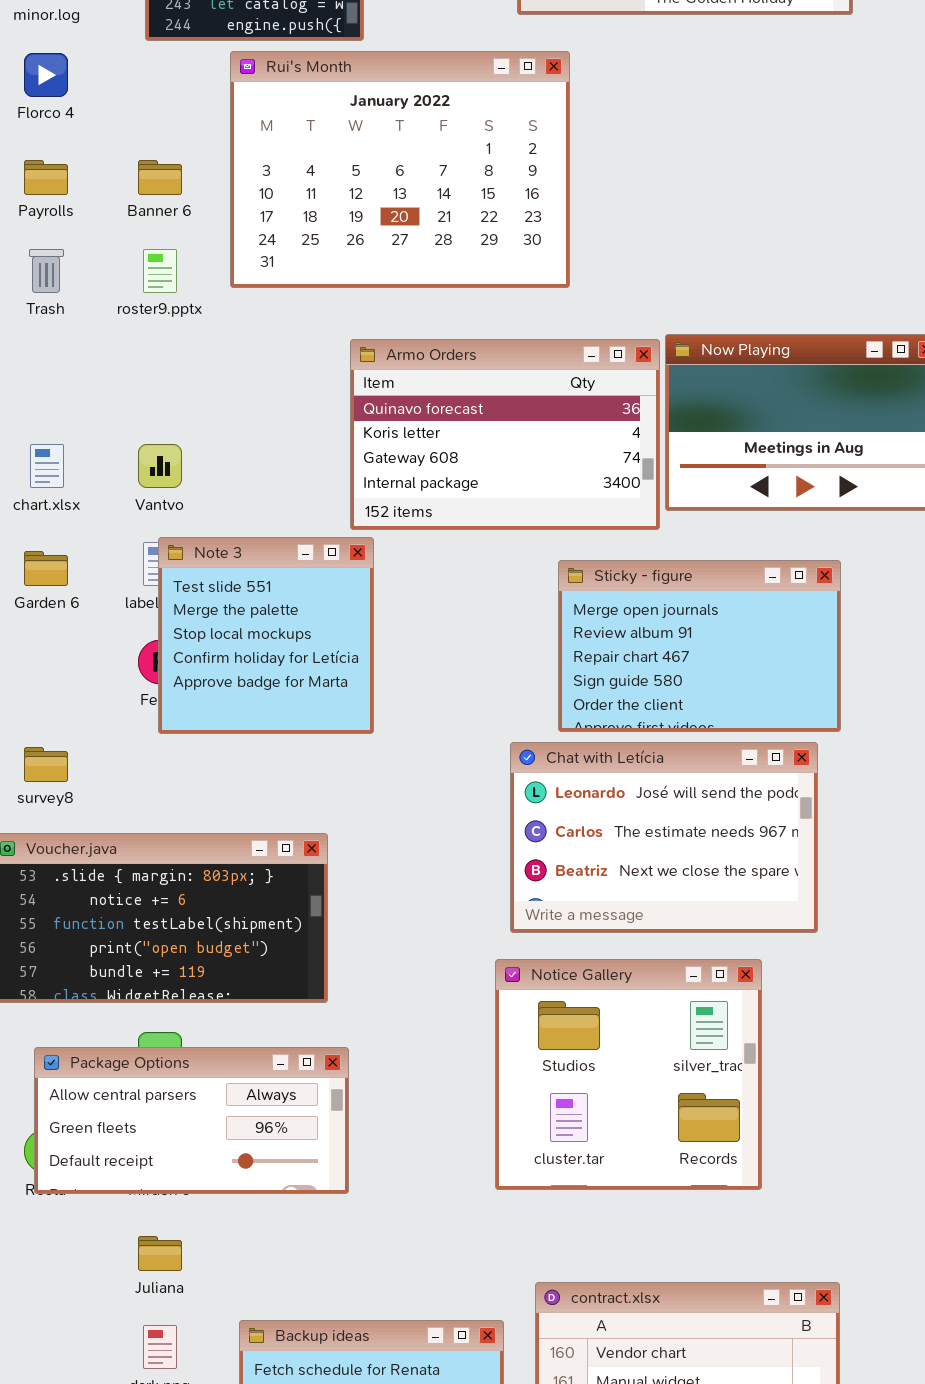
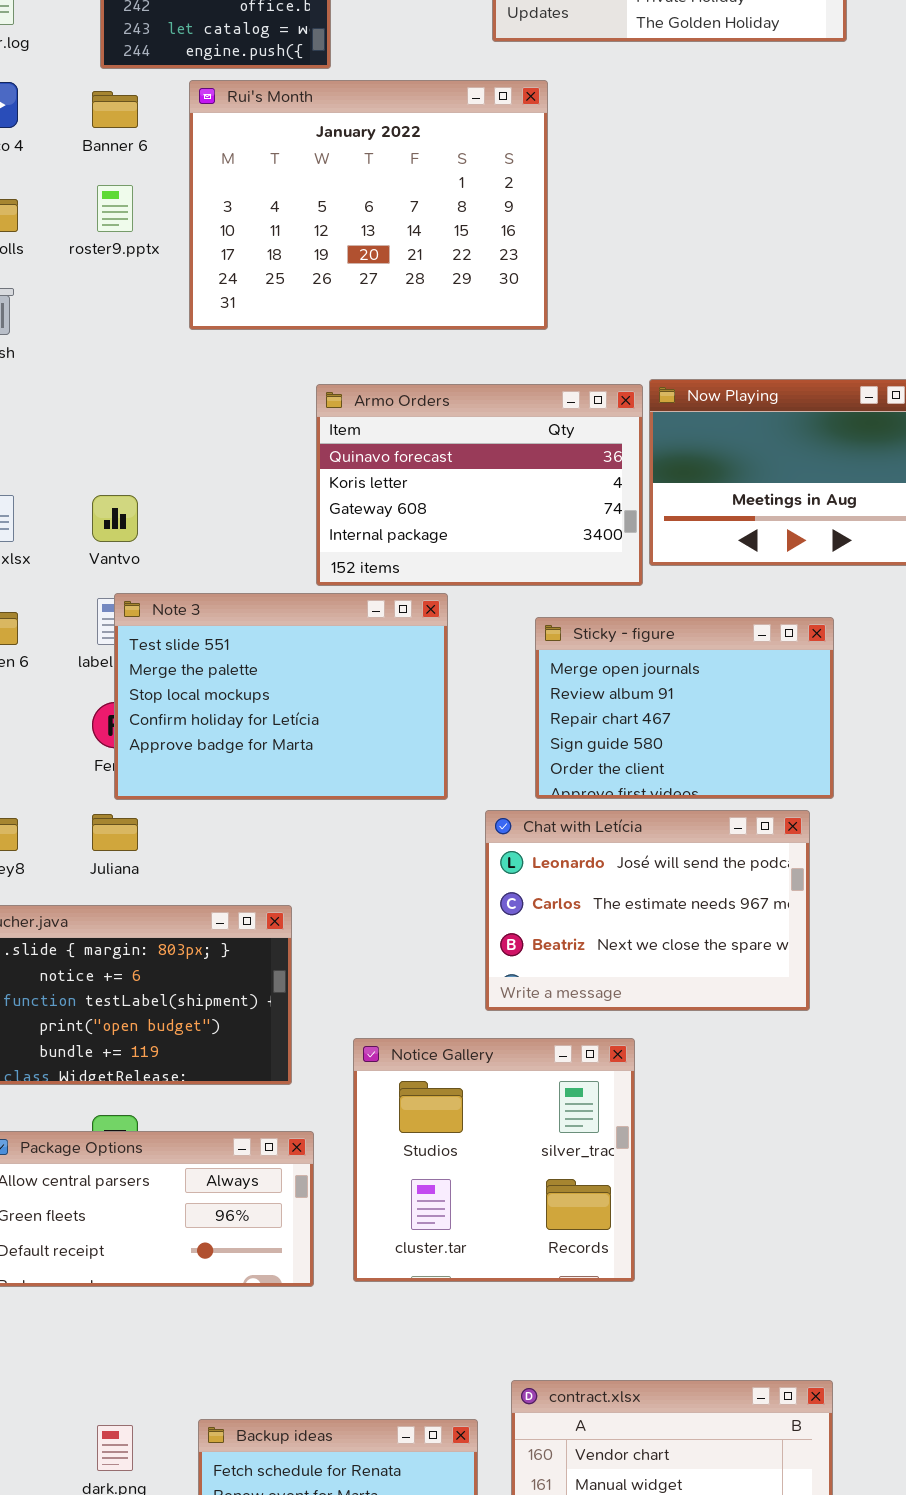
Banner 6: [138,160,182,195] -> [92,91,138,128], moved
roster9.pptx: [143,249,177,293] -> [97,185,133,232], moved
Note 3: [158,537,374,734] -> [114,593,448,800], resized
Notice Gallery: [495,959,762,1190] -> [353,1038,635,1282], moved
Juliana: [138,1236,182,1271] -> [92,814,138,851], moved

